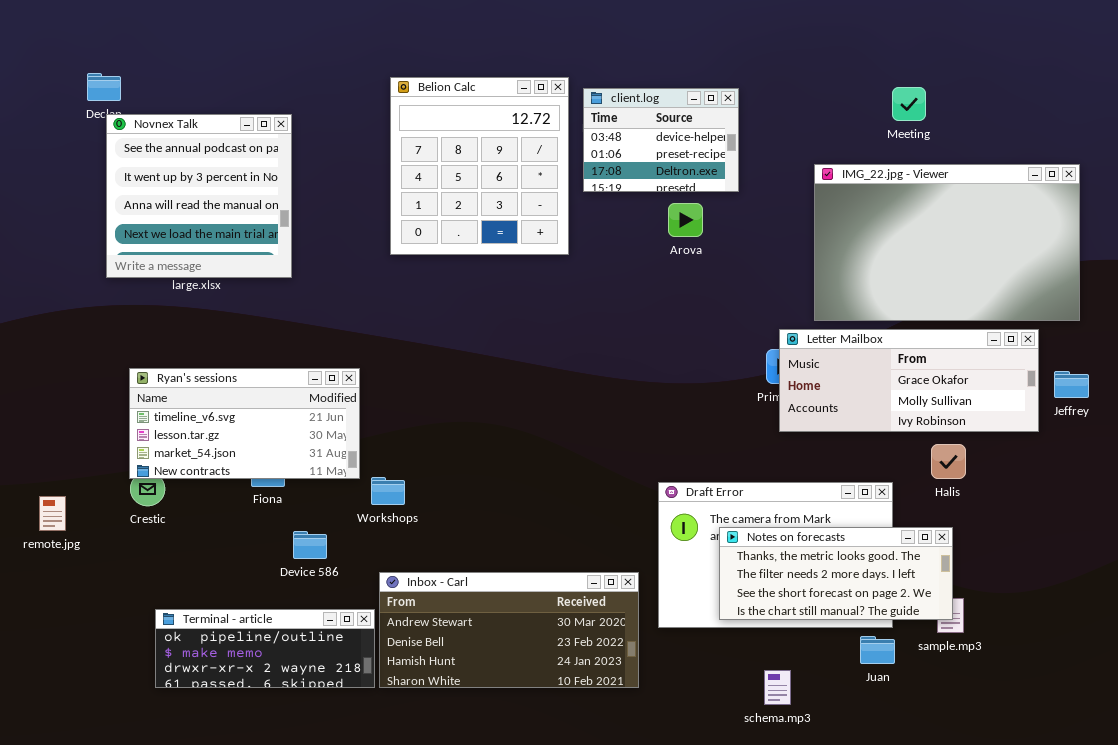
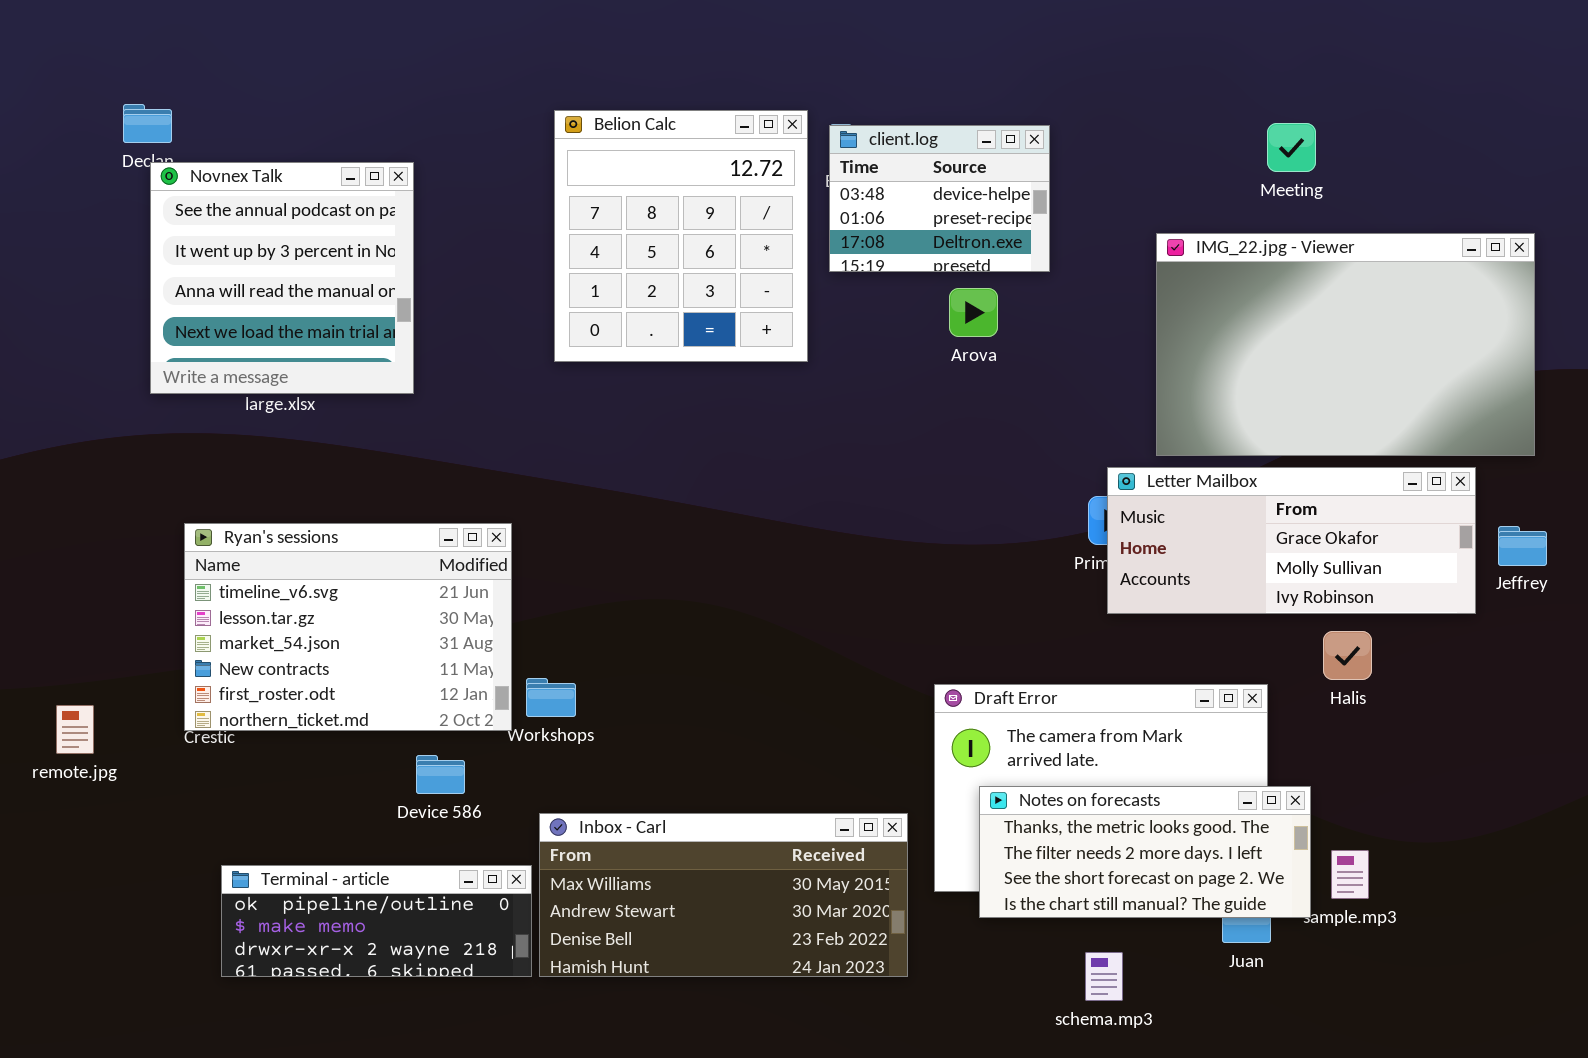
Ryan's sessions: [129,368,360,479] -> [184,523,512,731], resized
Notes on forecasts: [719,527,953,620] -> [979,786,1311,918], moved
Inbox - Carl: [379,572,639,688] -> [539,813,908,977], scrolled up 1 row

